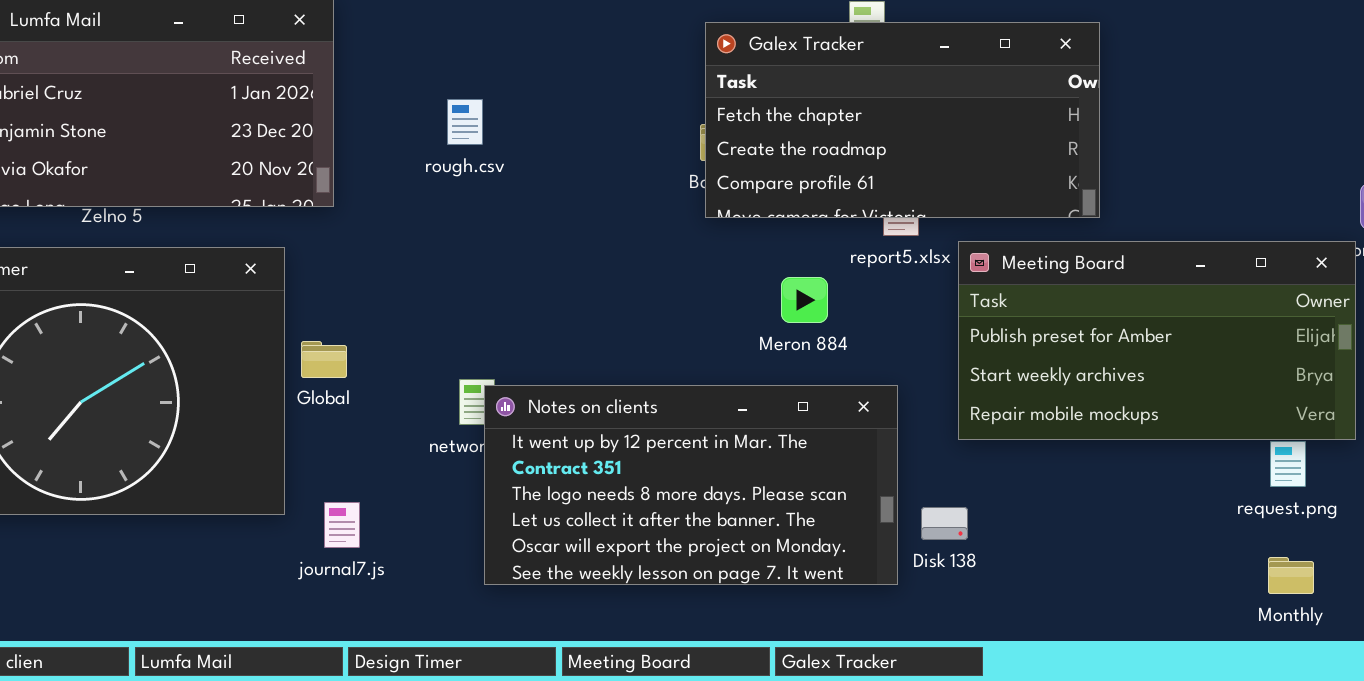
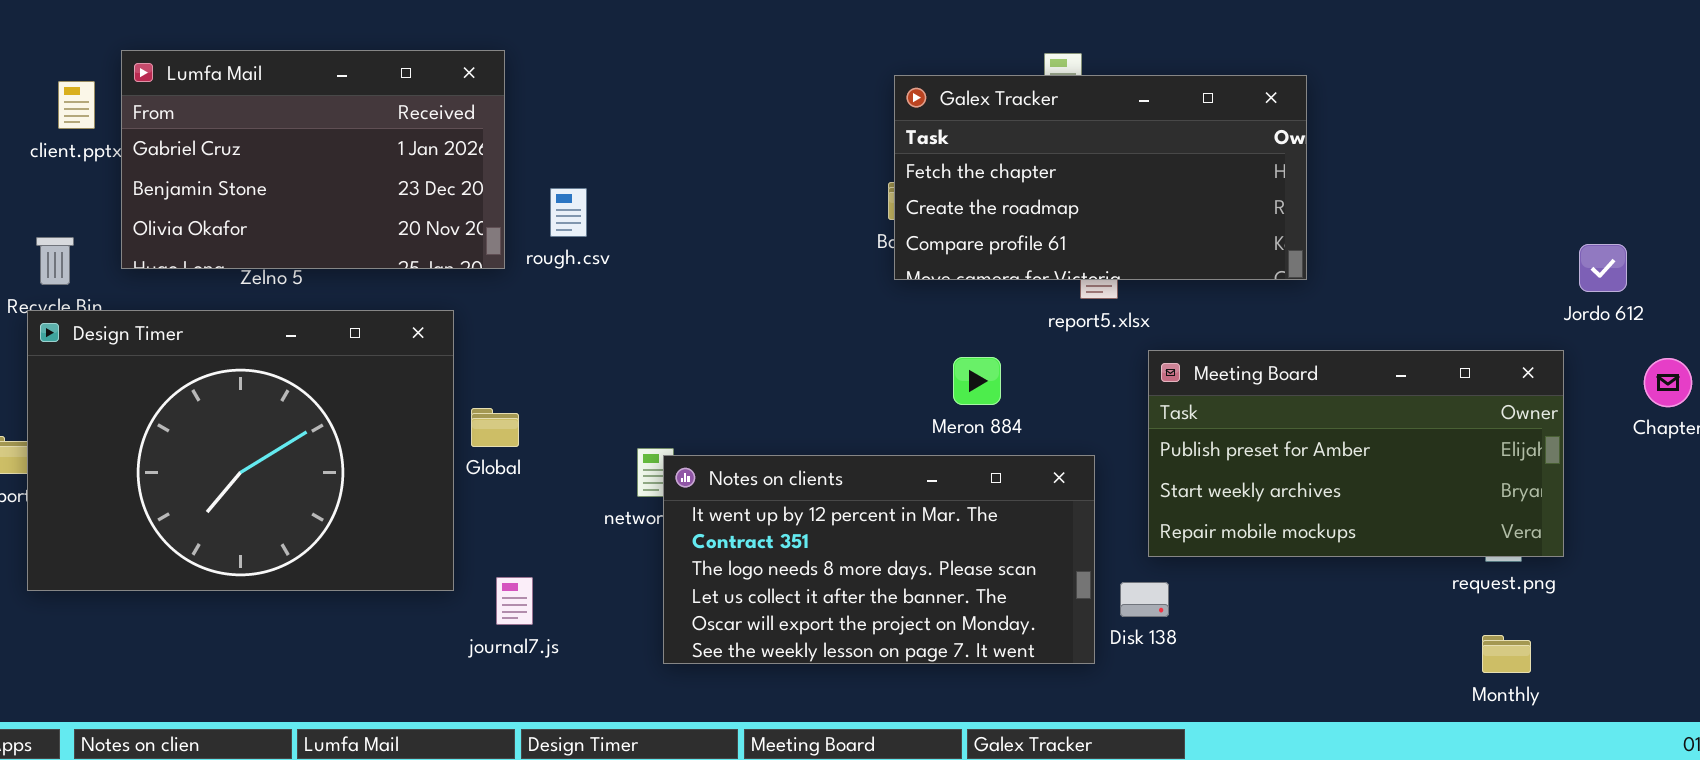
rough.csv: [447,99,483,145] -> [550,188,587,237], moved
Meeting Board: [958,241,1356,440] -> [1148,350,1564,557], moved
Meron 884: [781,277,828,323] -> [953,357,1001,405], moved

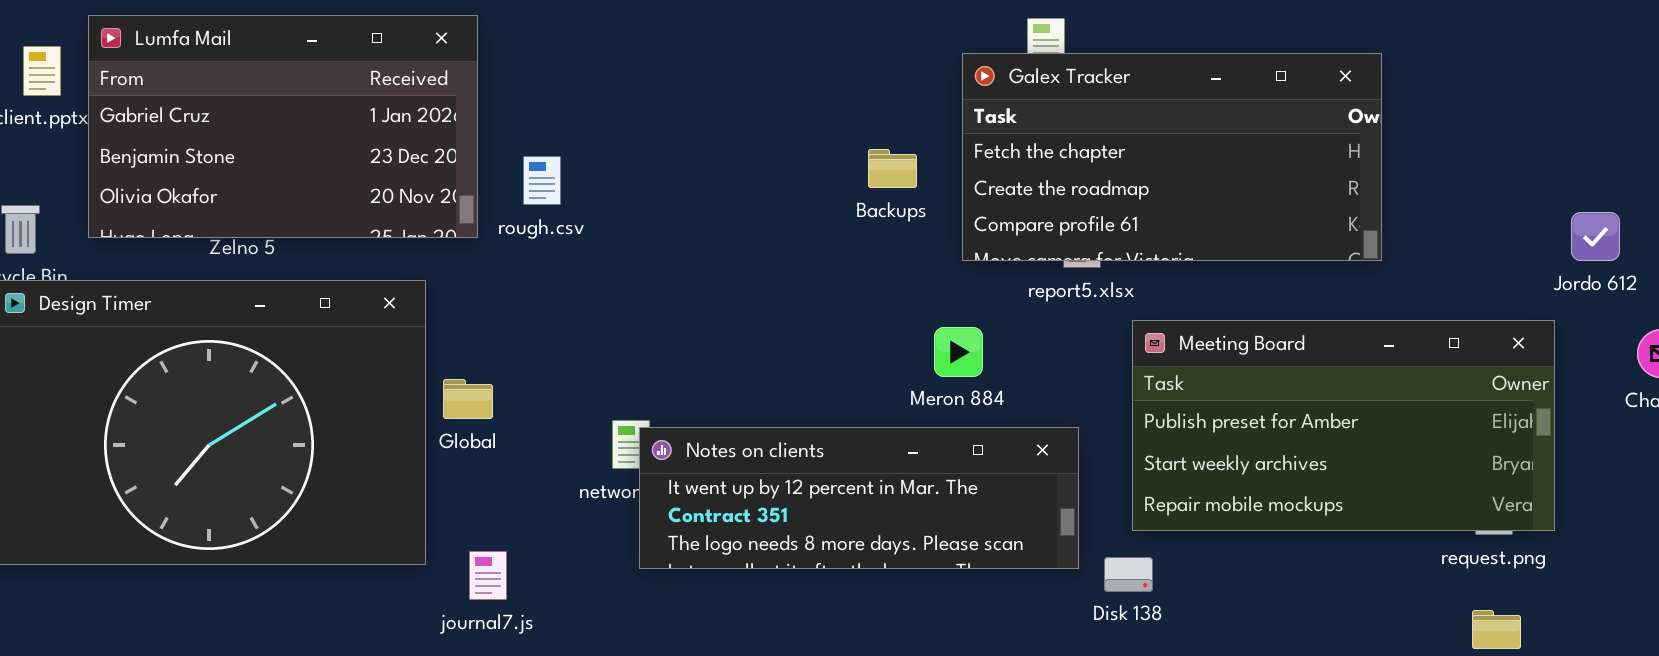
Galex Tracker: [894,75,1307,280] -> [962,53,1382,261], moved
Notes on clients: [663,455,1095,664] -> [639,427,1079,569], resized

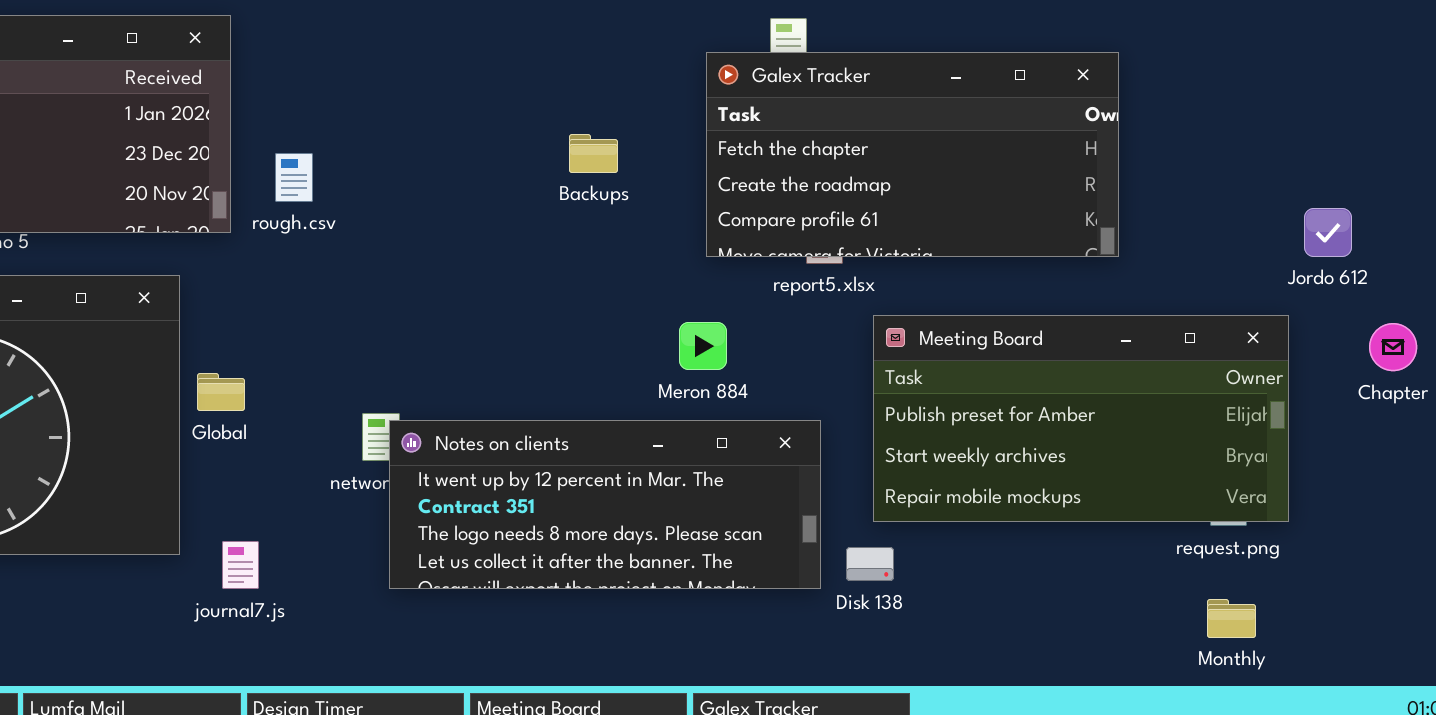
Backups: [868,149,917,188] -> [569,134,618,173], moved
Notes on clients: [639,427,1079,569] -> [389,420,821,589], resized

